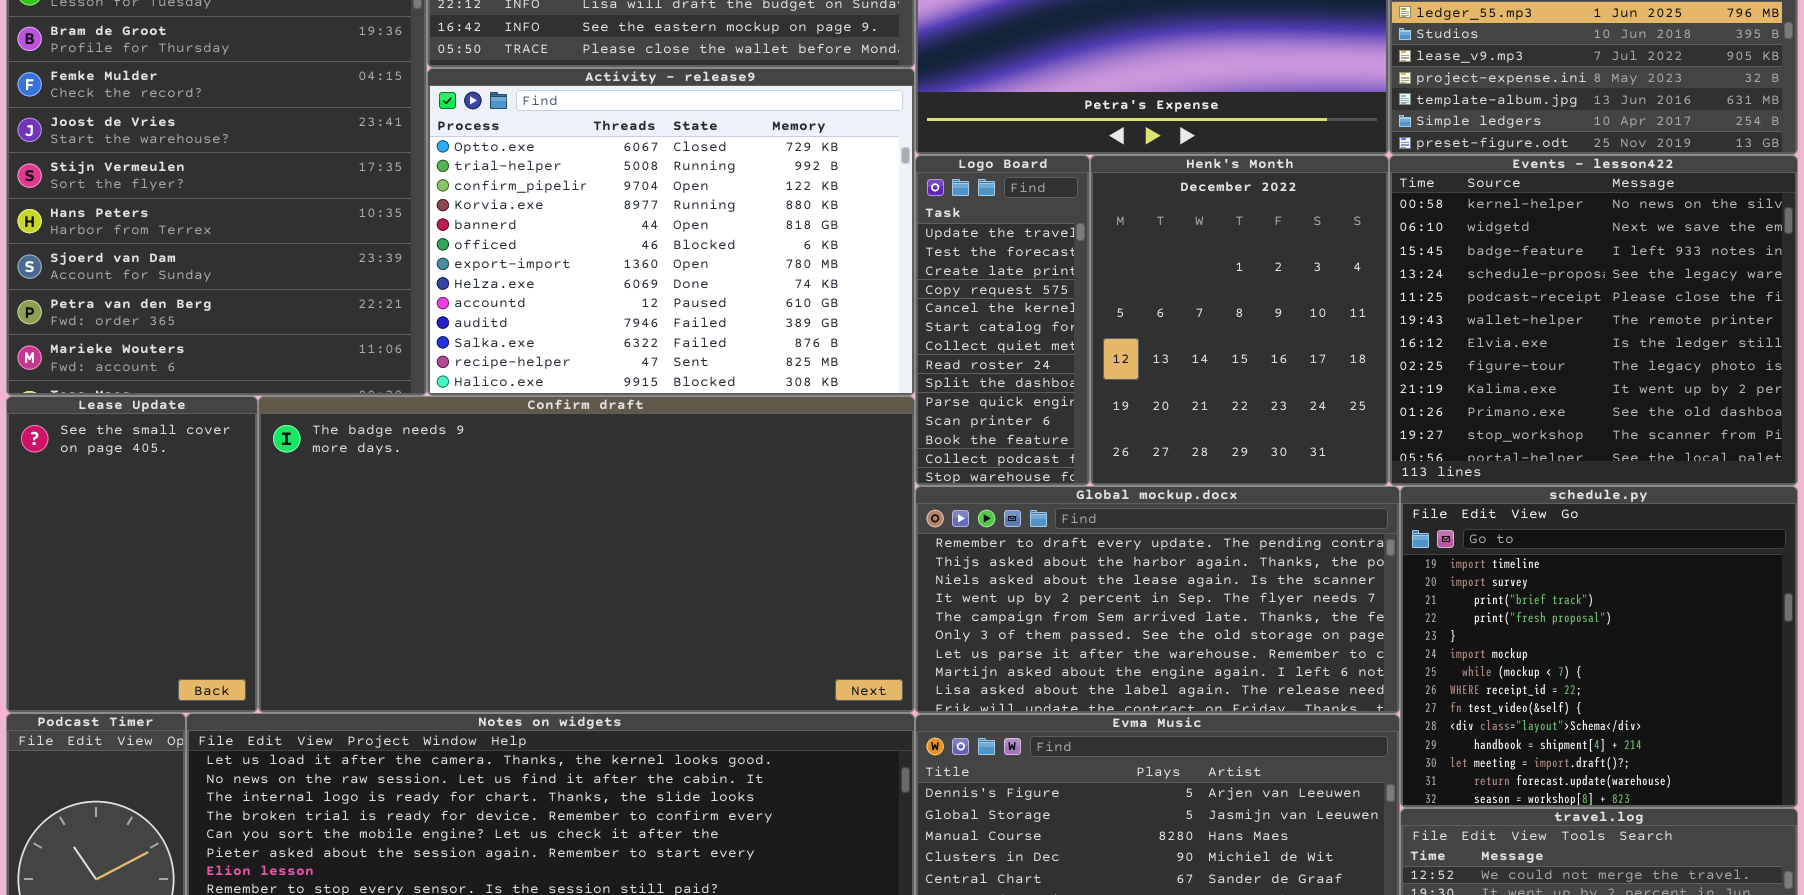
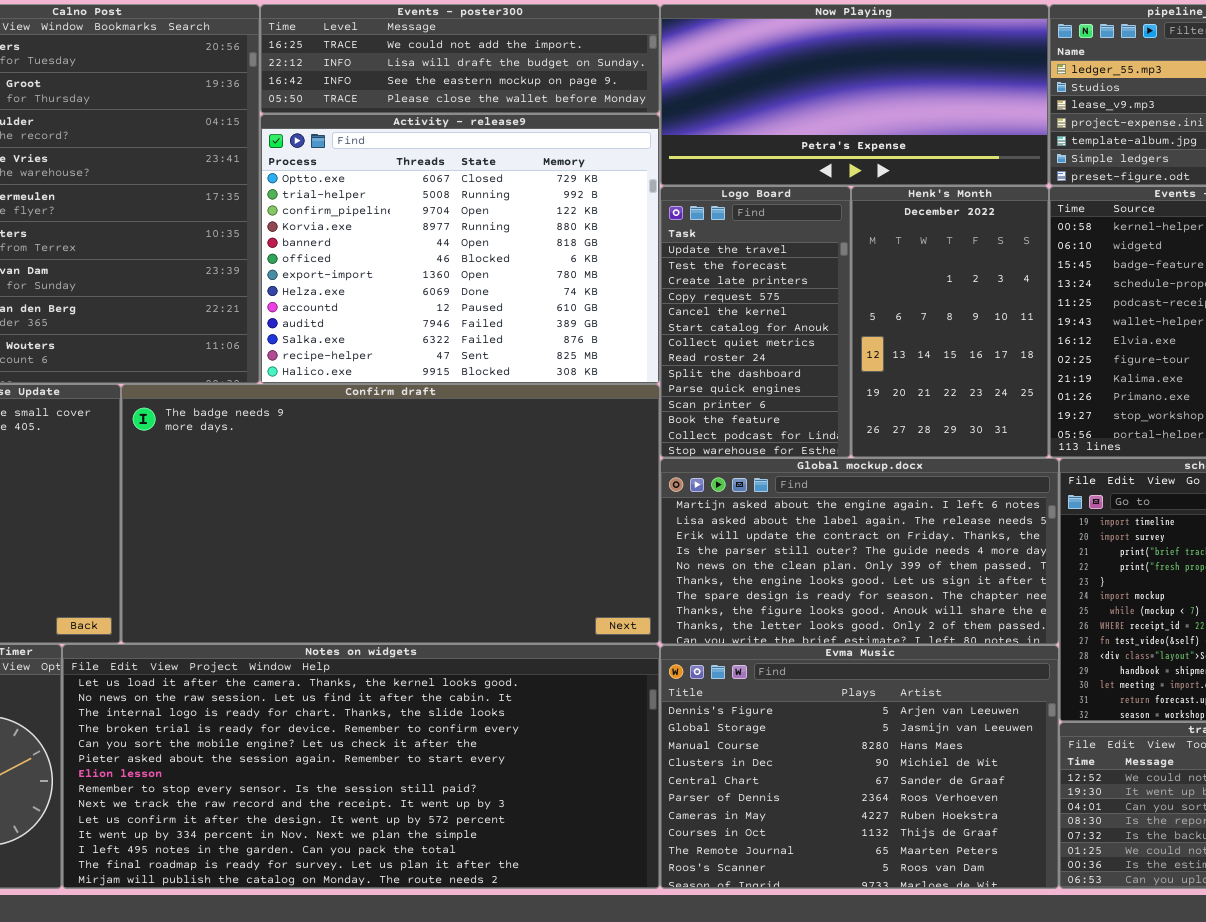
Logo Board: [915,155,1090,486] -> [660,186,851,458], resized
Henk's Month: [1090,155,1389,486] -> [851,186,1049,458], resized
Global mockup.docx: [915,486,1400,714] -> [660,458,1059,645], scrolled down 7 rows

